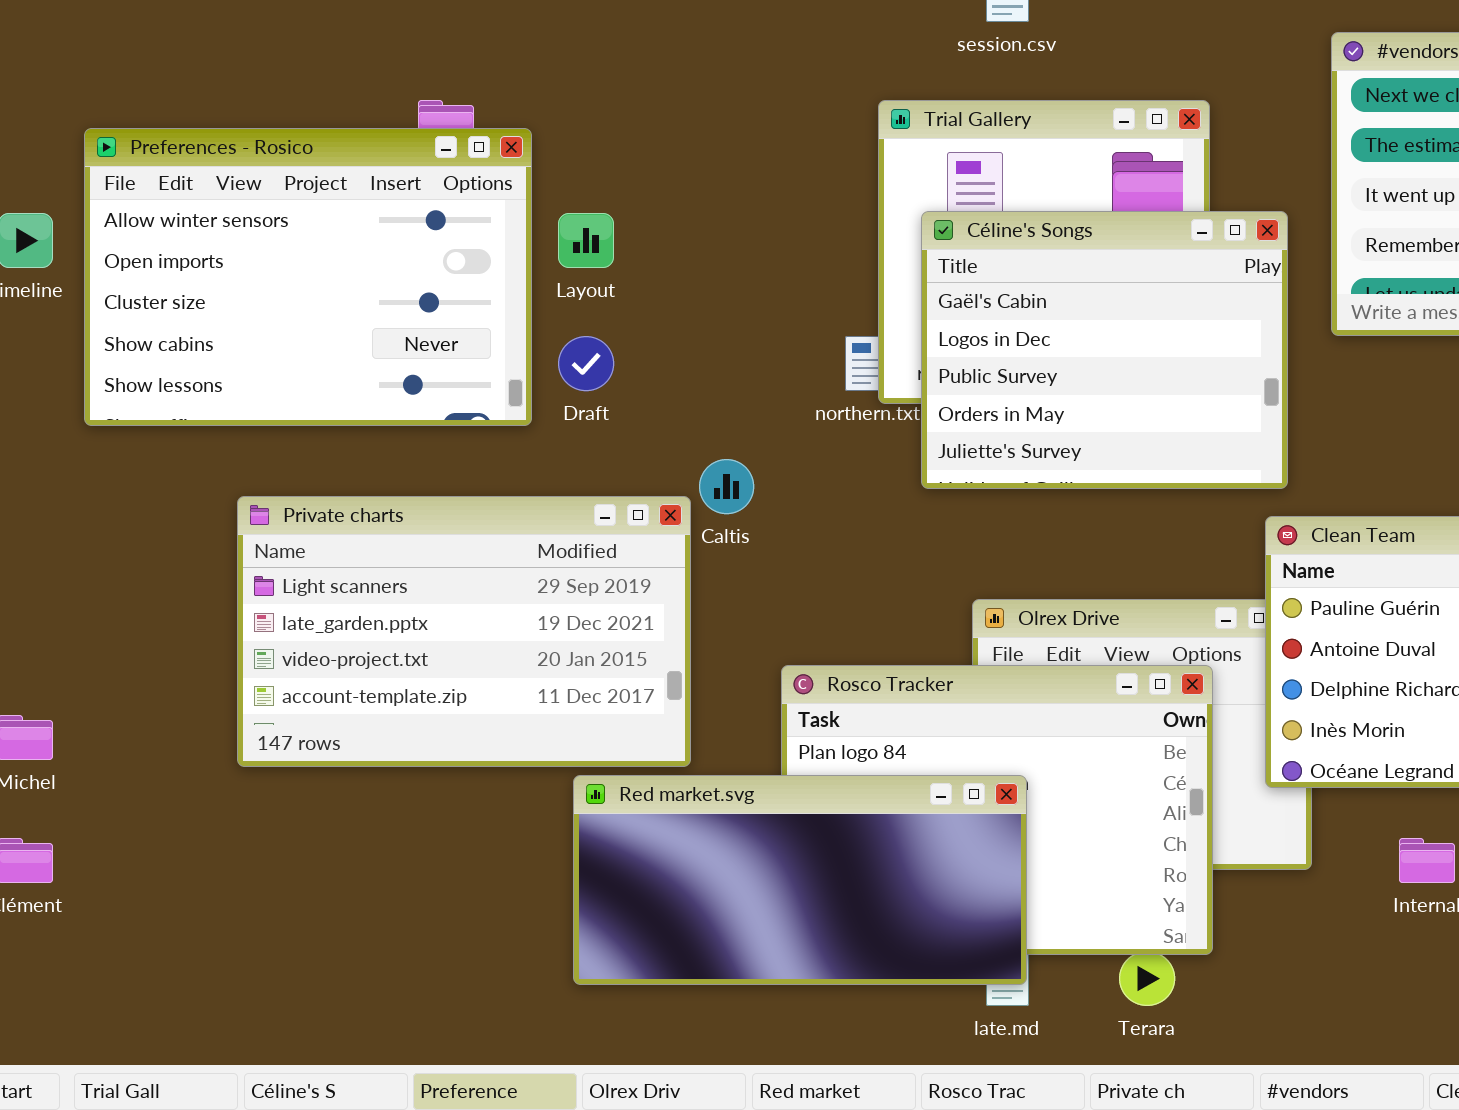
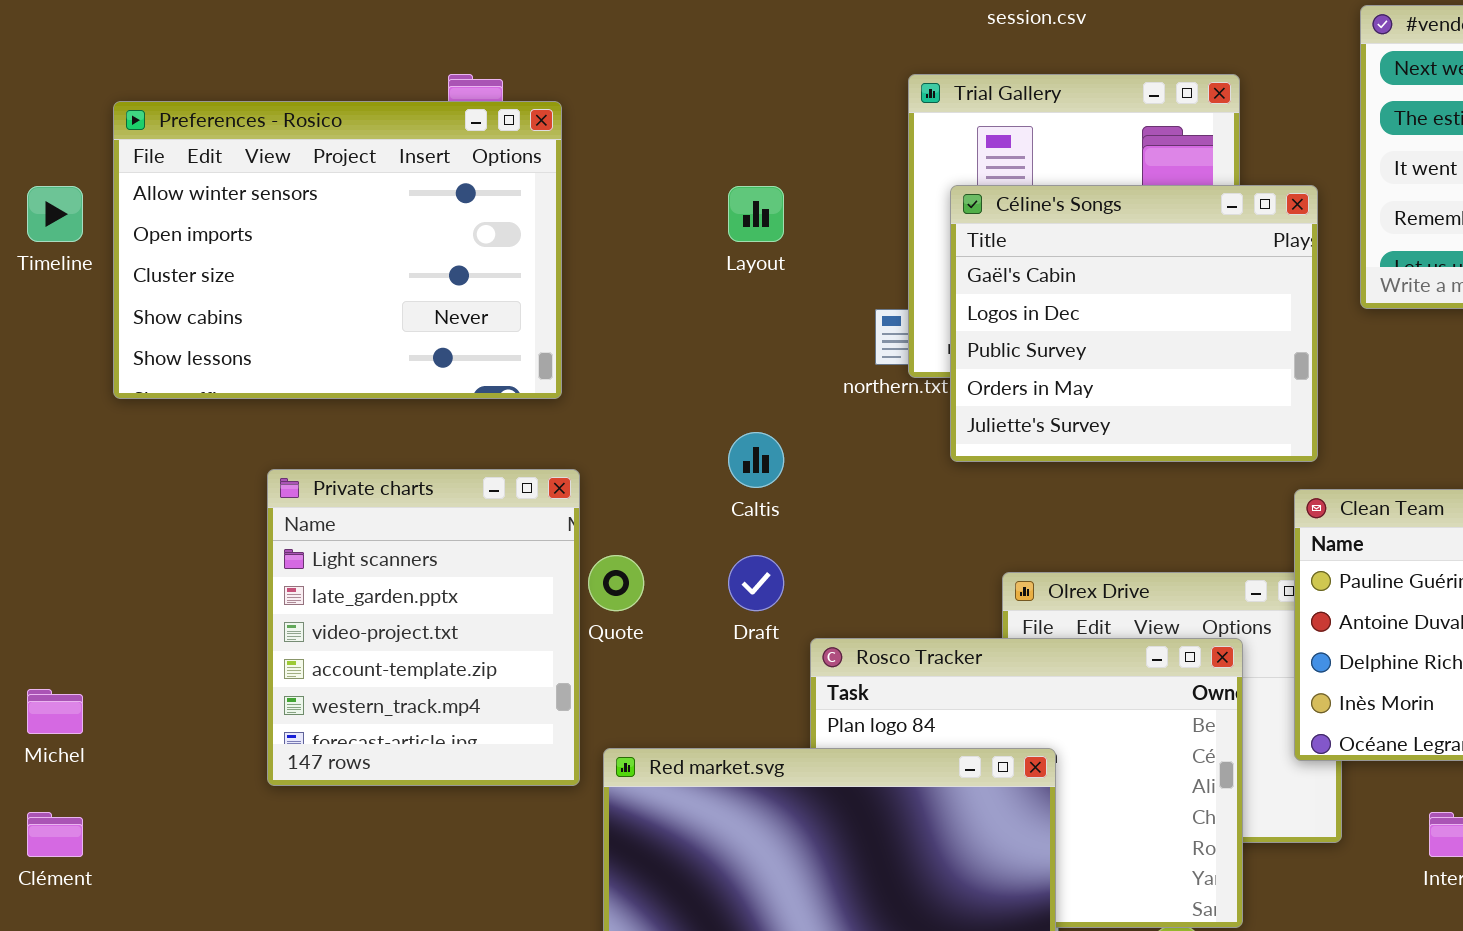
Layout: [558,213,614,268] -> [728,186,784,242], moved
Draft: [558,336,614,391] -> [728,555,784,611], moved
Private charts: [237,496,691,767] -> [267,469,580,786], resized

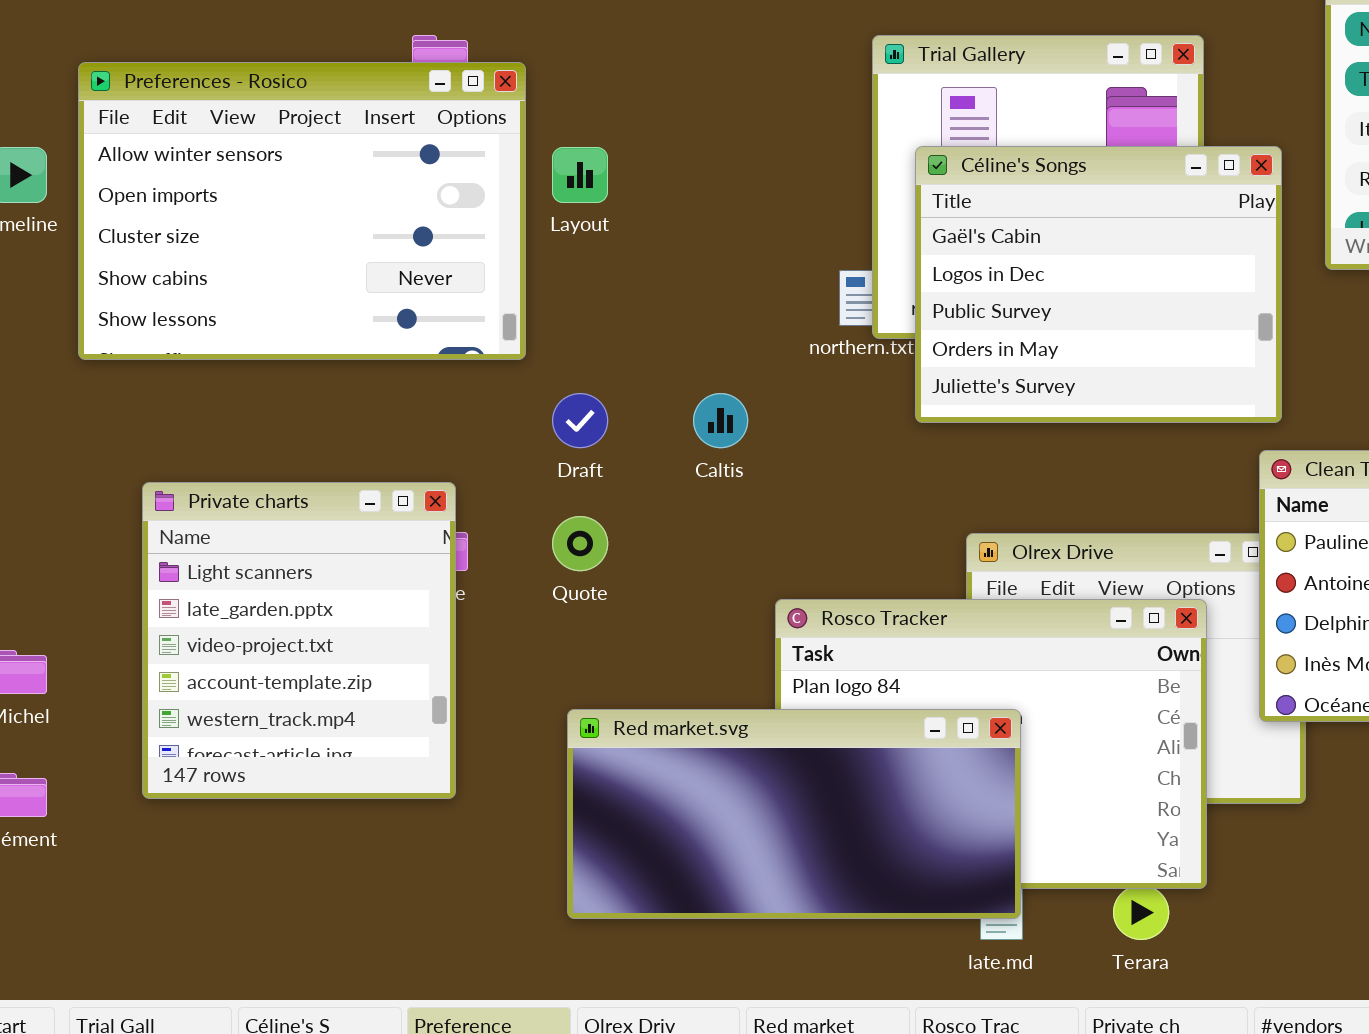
Layout: [728,186,784,242] -> [552,147,608,203], moved
Private charts: [267,469,580,786] -> [142,482,456,799], moved
Draft: [728,555,784,611] -> [552,393,608,448], moved

